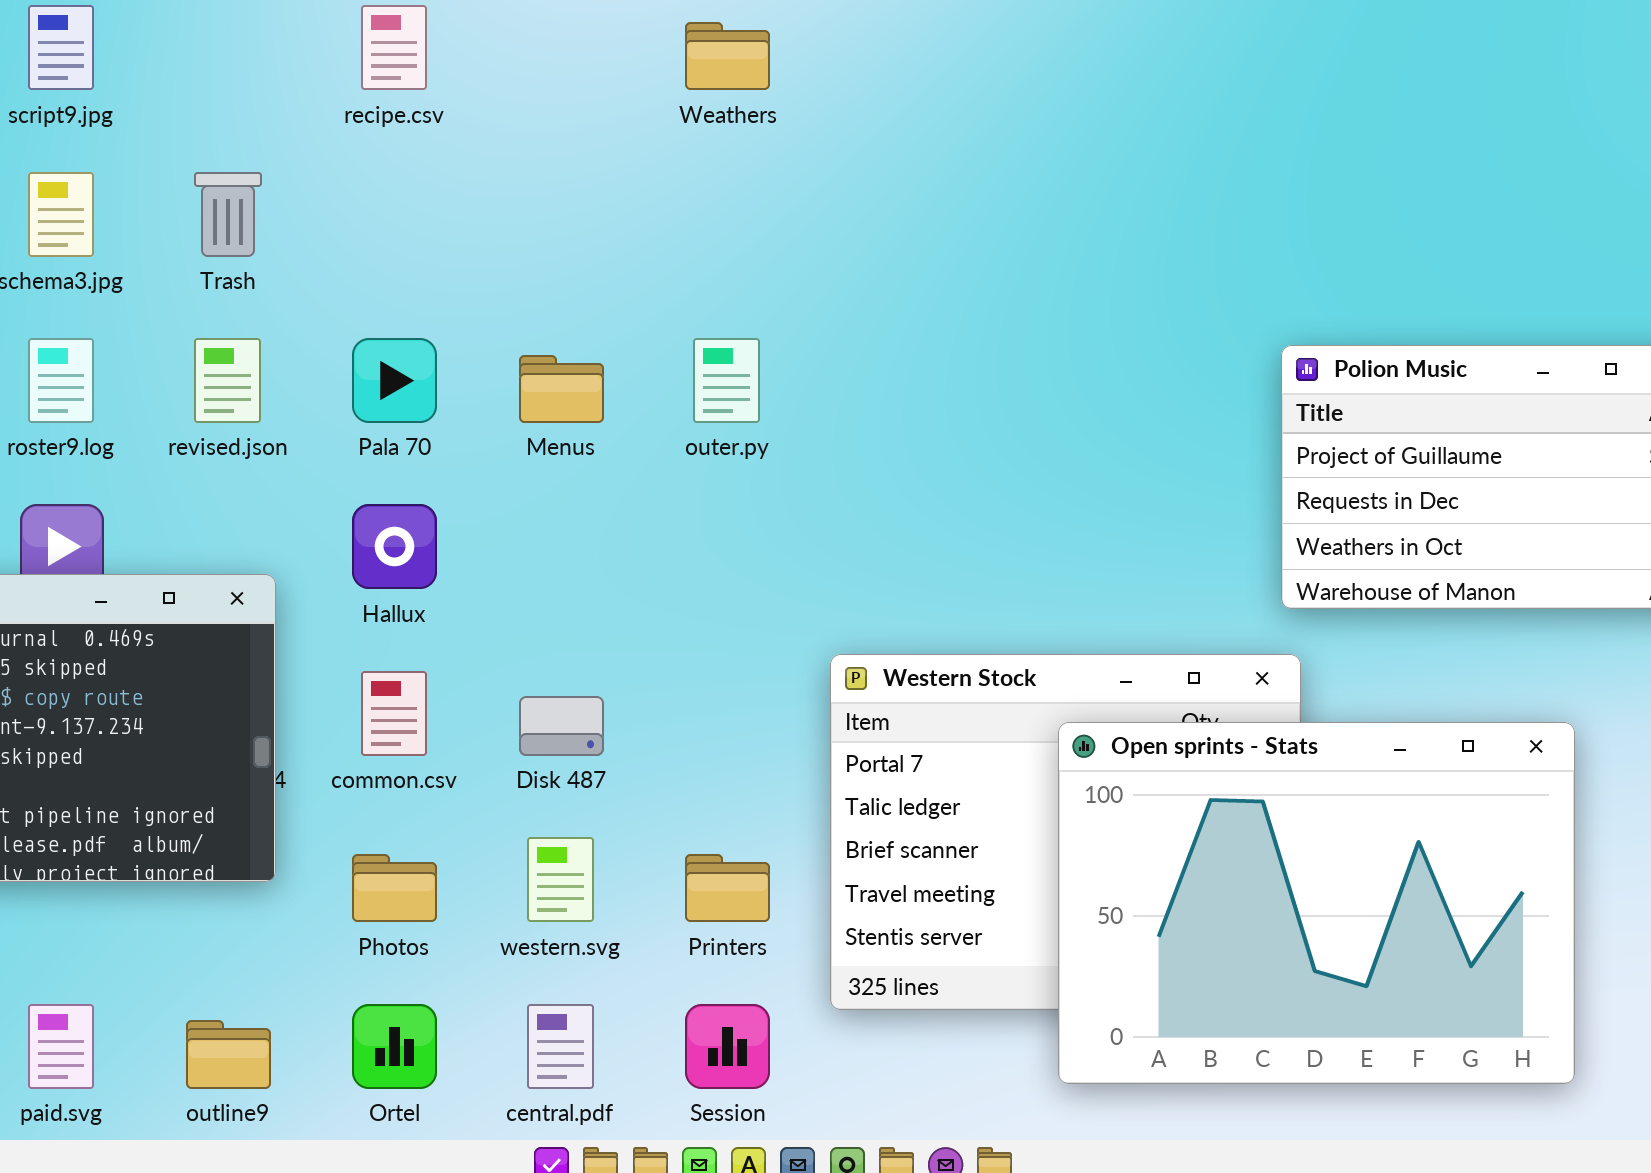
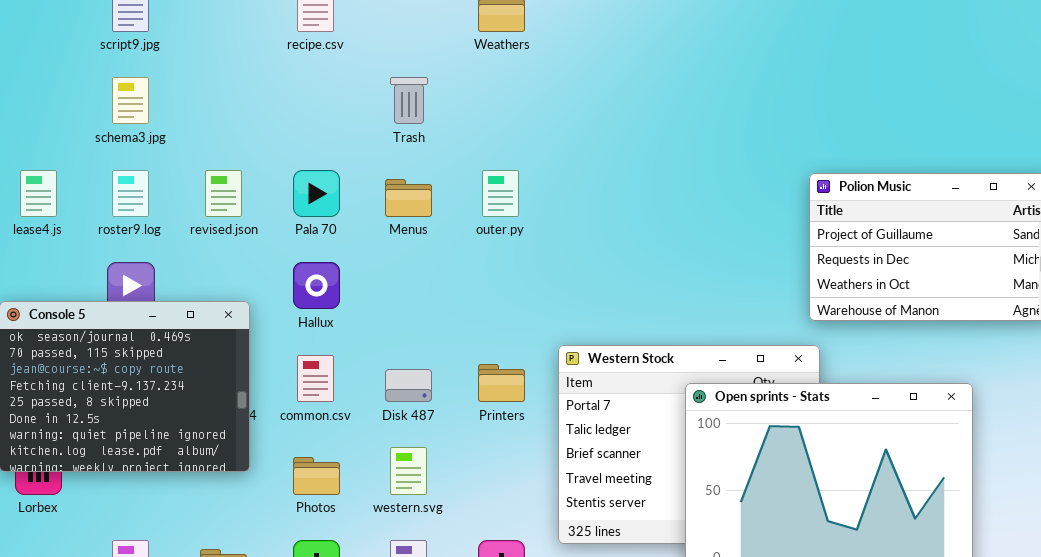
Trash: [194,172,262,257] -> [390,77,428,124], moved
Printers: [685,854,770,922] -> [478,364,525,402], moved

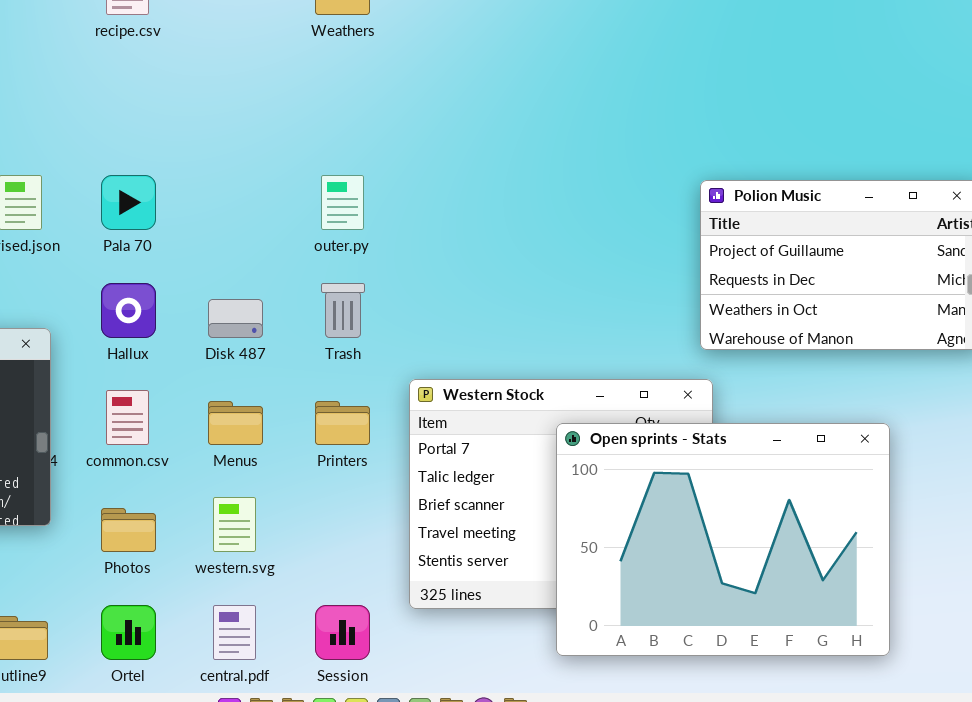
Trash: [390,77,428,124] -> [321,283,365,338], moved
Menus: [385,179,432,217] -> [208,401,263,445], moved
Disk 487: [385,369,432,402] -> [208,299,263,338], moved

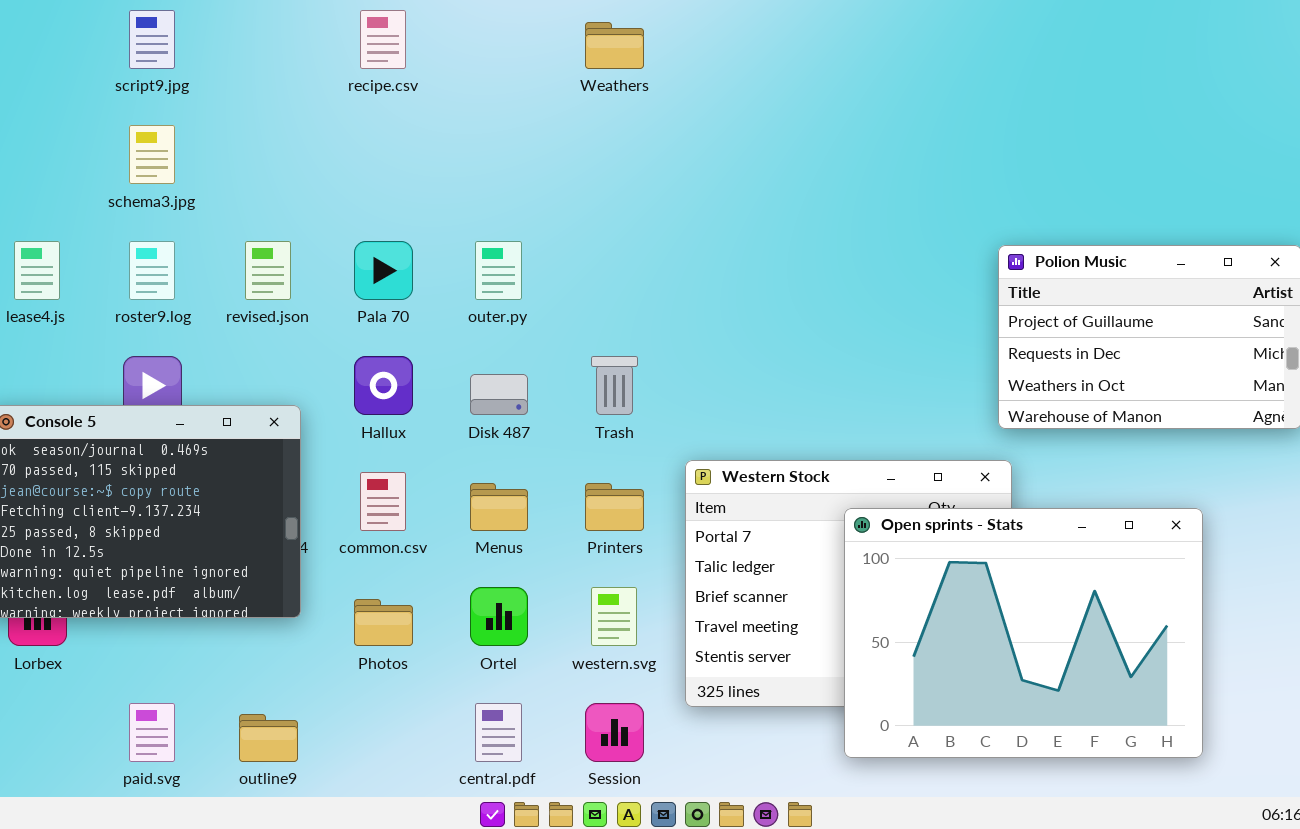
outer.py: [321,175,364,230] -> [475,241,522,300], moved
western.svg: [213,497,256,552] -> [591,587,637,646], moved
Ortel: [101,605,156,660] -> [470,587,528,646], moved

